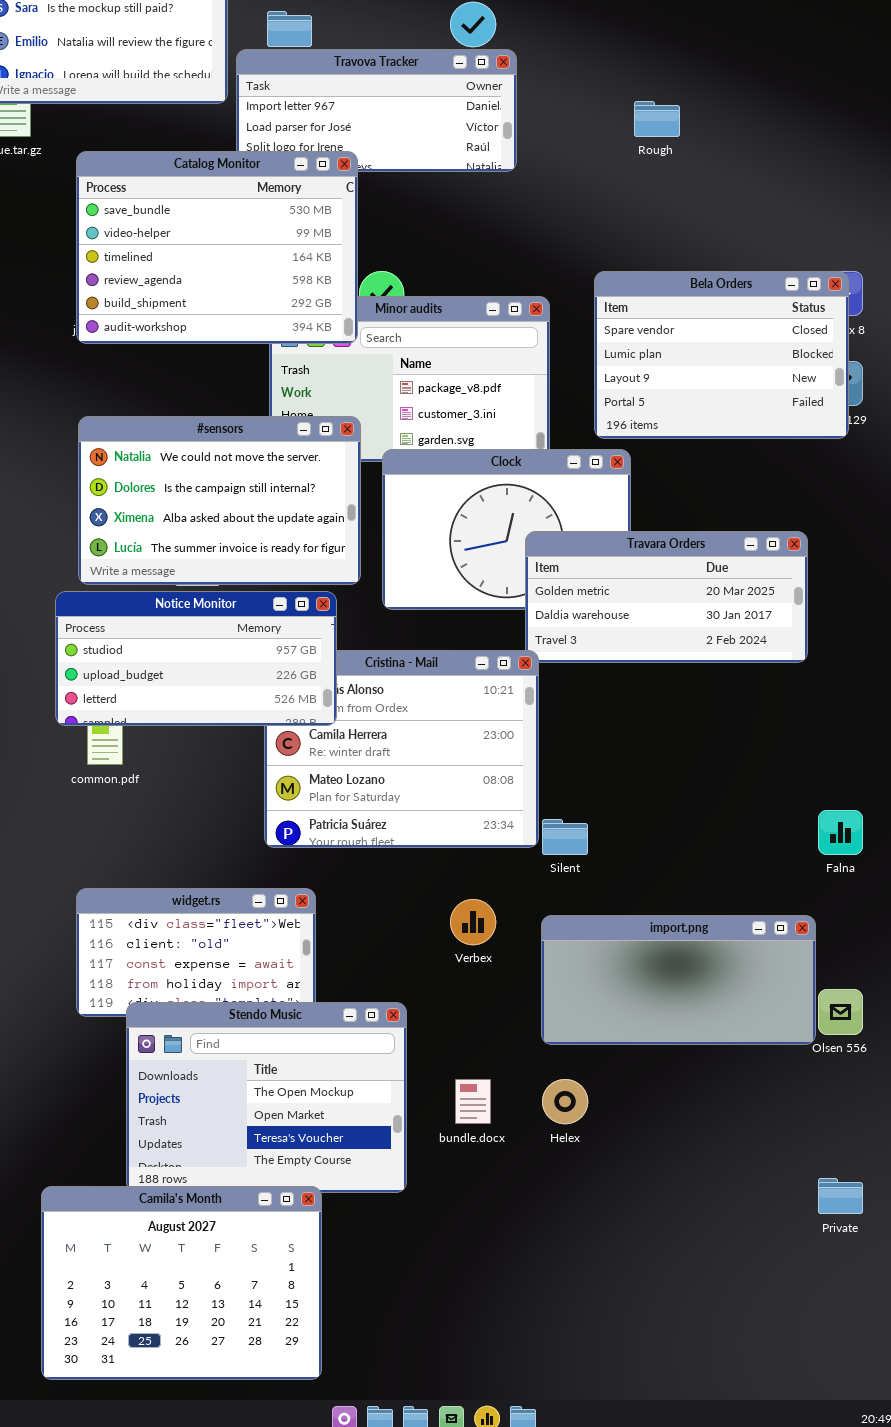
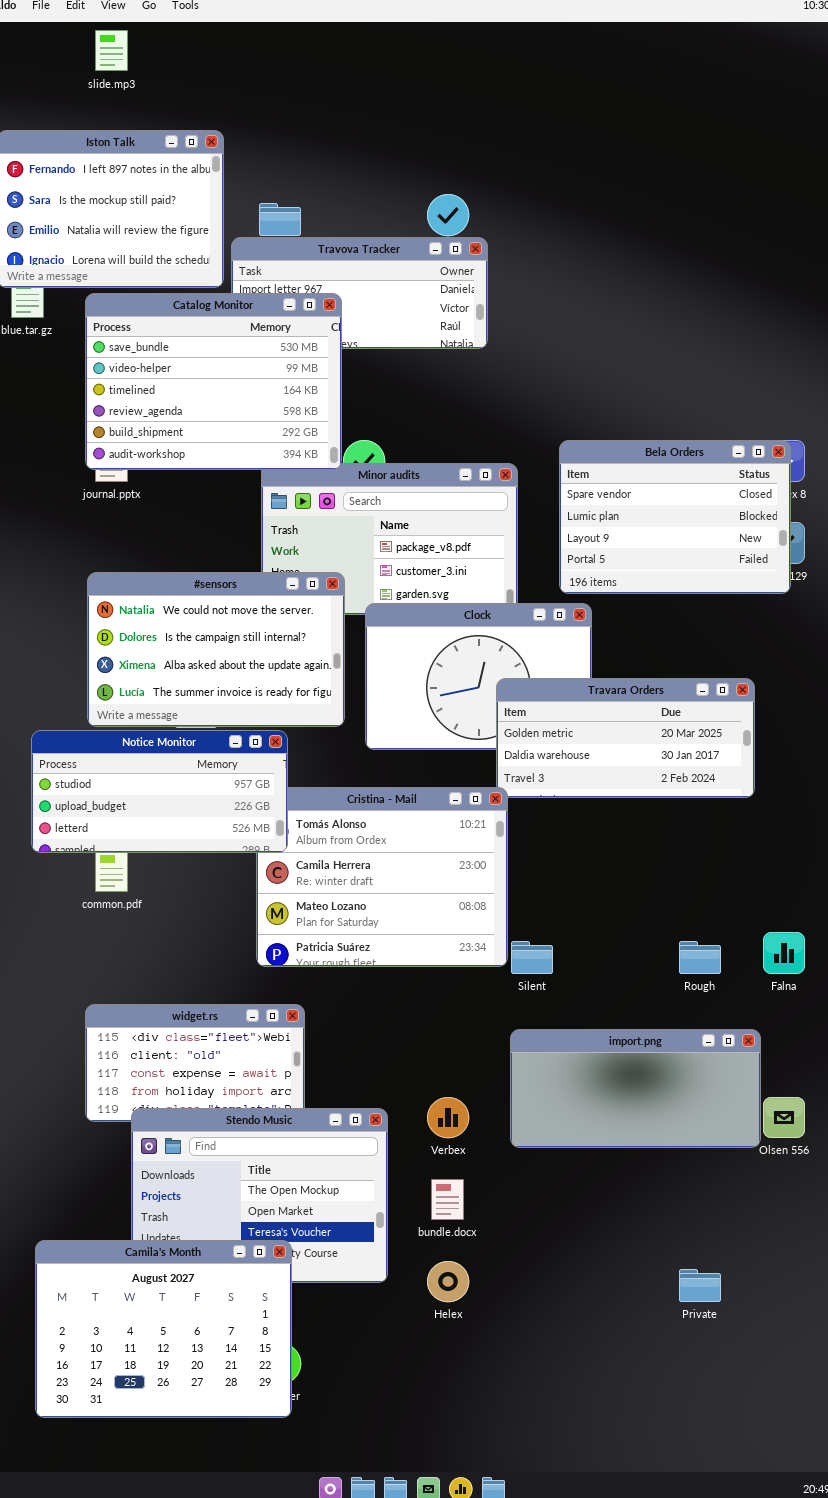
Rough: [634,101,680,137] -> [679,941,721,974], moved
Catalog Monitor: [76,151,358,344] -> [85,293,342,470], moved
Notice Monitor: [55,591,337,726] -> [31,730,288,853], moved
Verbex: [450,899,496,945] -> [427,1097,469,1138], moved
Helex: [542,1079,588,1124] -> [427,1261,469,1302], moved
Private: [818,1178,863,1214] -> [679,1269,721,1302], moved
Camila's Month: [41,1186,322,1380] -> [35,1240,292,1418], moved

